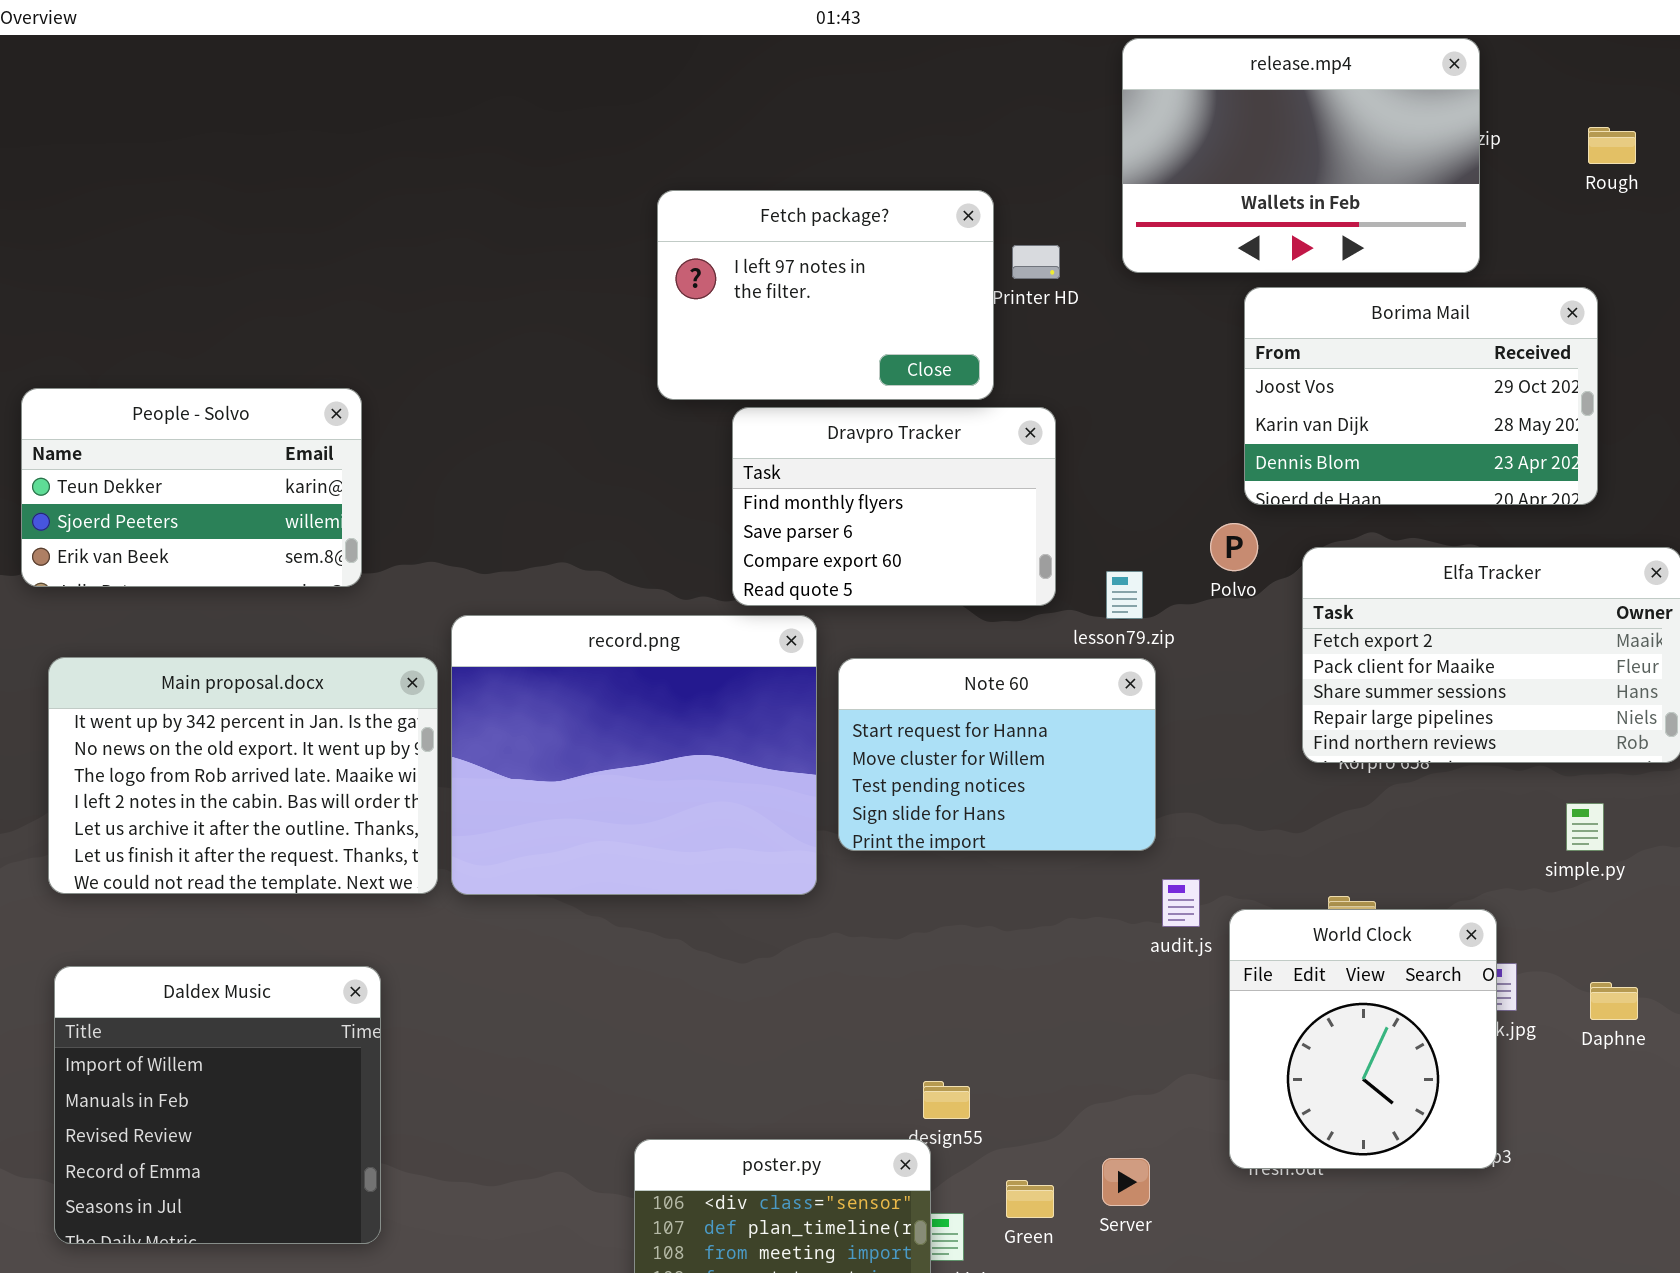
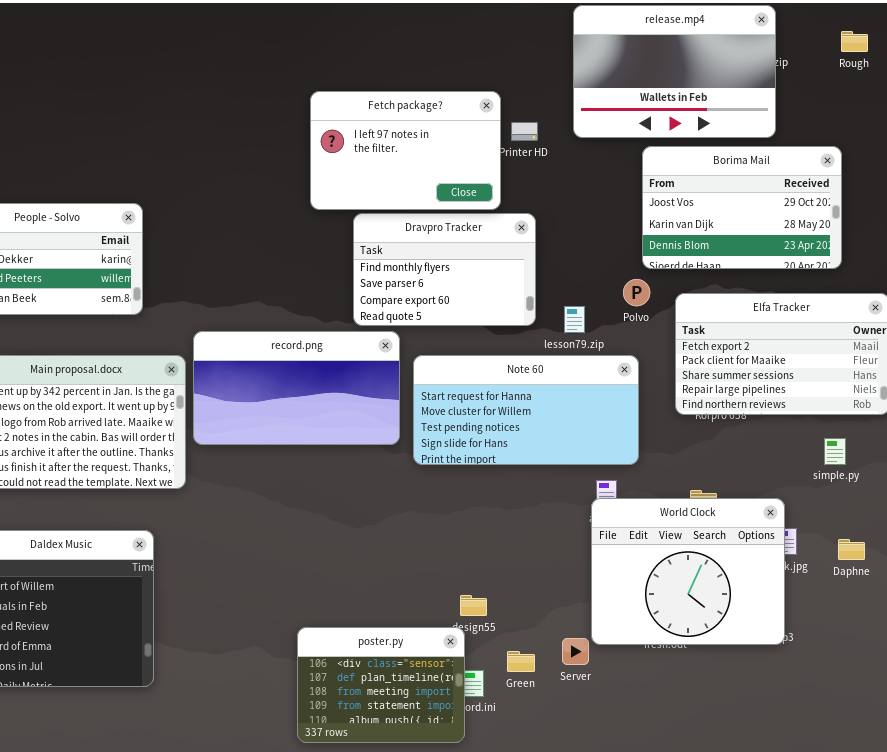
Rough: [1588,127,1636,164] -> [841,31,868,52], moved
record.png: [451,615,817,895] -> [193,331,400,445], resized
Note 60: [838,658,1156,851] -> [413,355,639,465], resized
World Clock: [1229,909,1497,1169] -> [591,498,785,645], resized

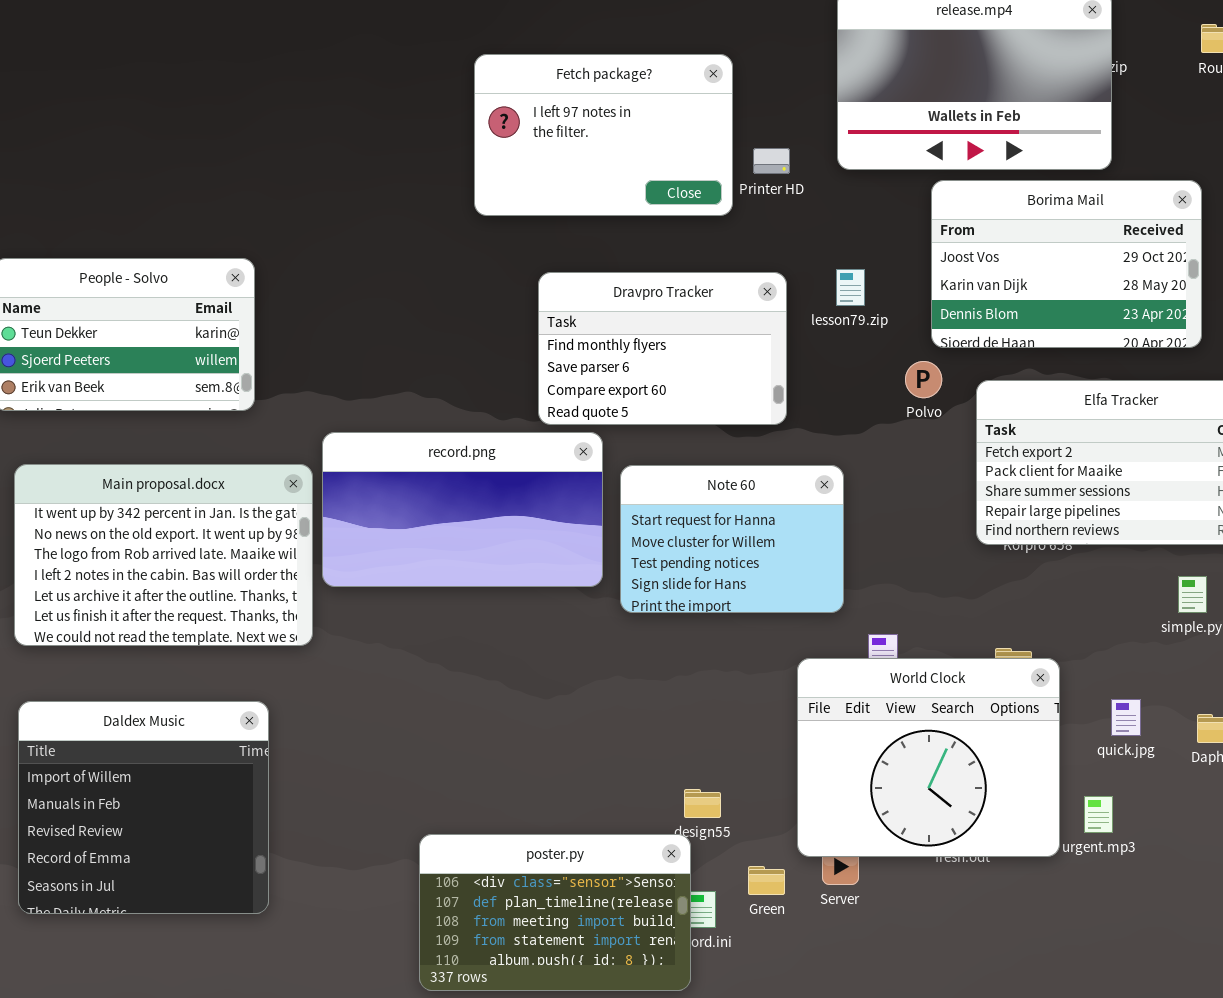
Fetch package?: [310,91,501,210] -> [474,54,733,216], moved
lesson79.zip: [564,306,585,333] -> [836,269,865,306], moved
Note 60: [413,355,639,465] -> [620,465,844,613], resized
World Clock: [591,498,785,645] -> [797,658,1060,857], moved
poster.py: [297,627,465,743] -> [419,834,691,991], resized

